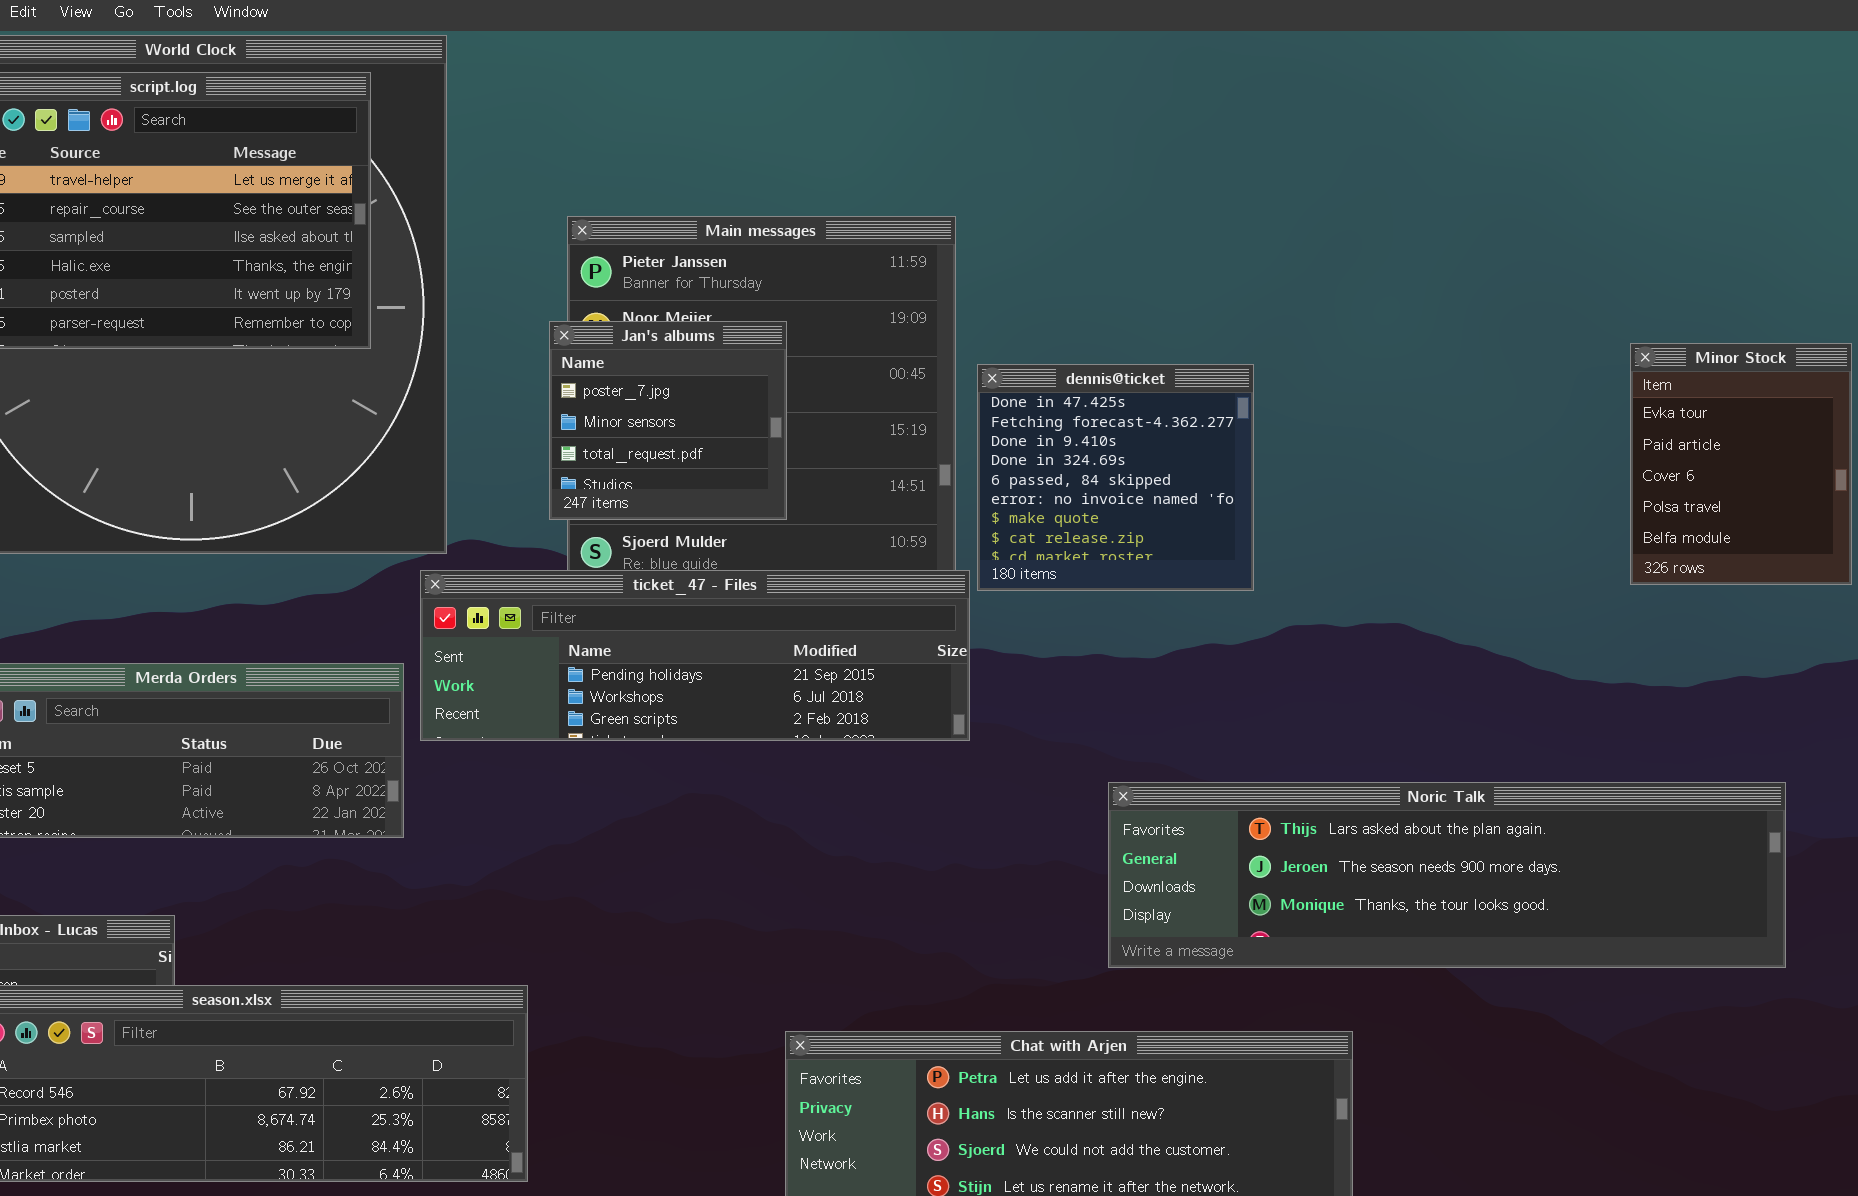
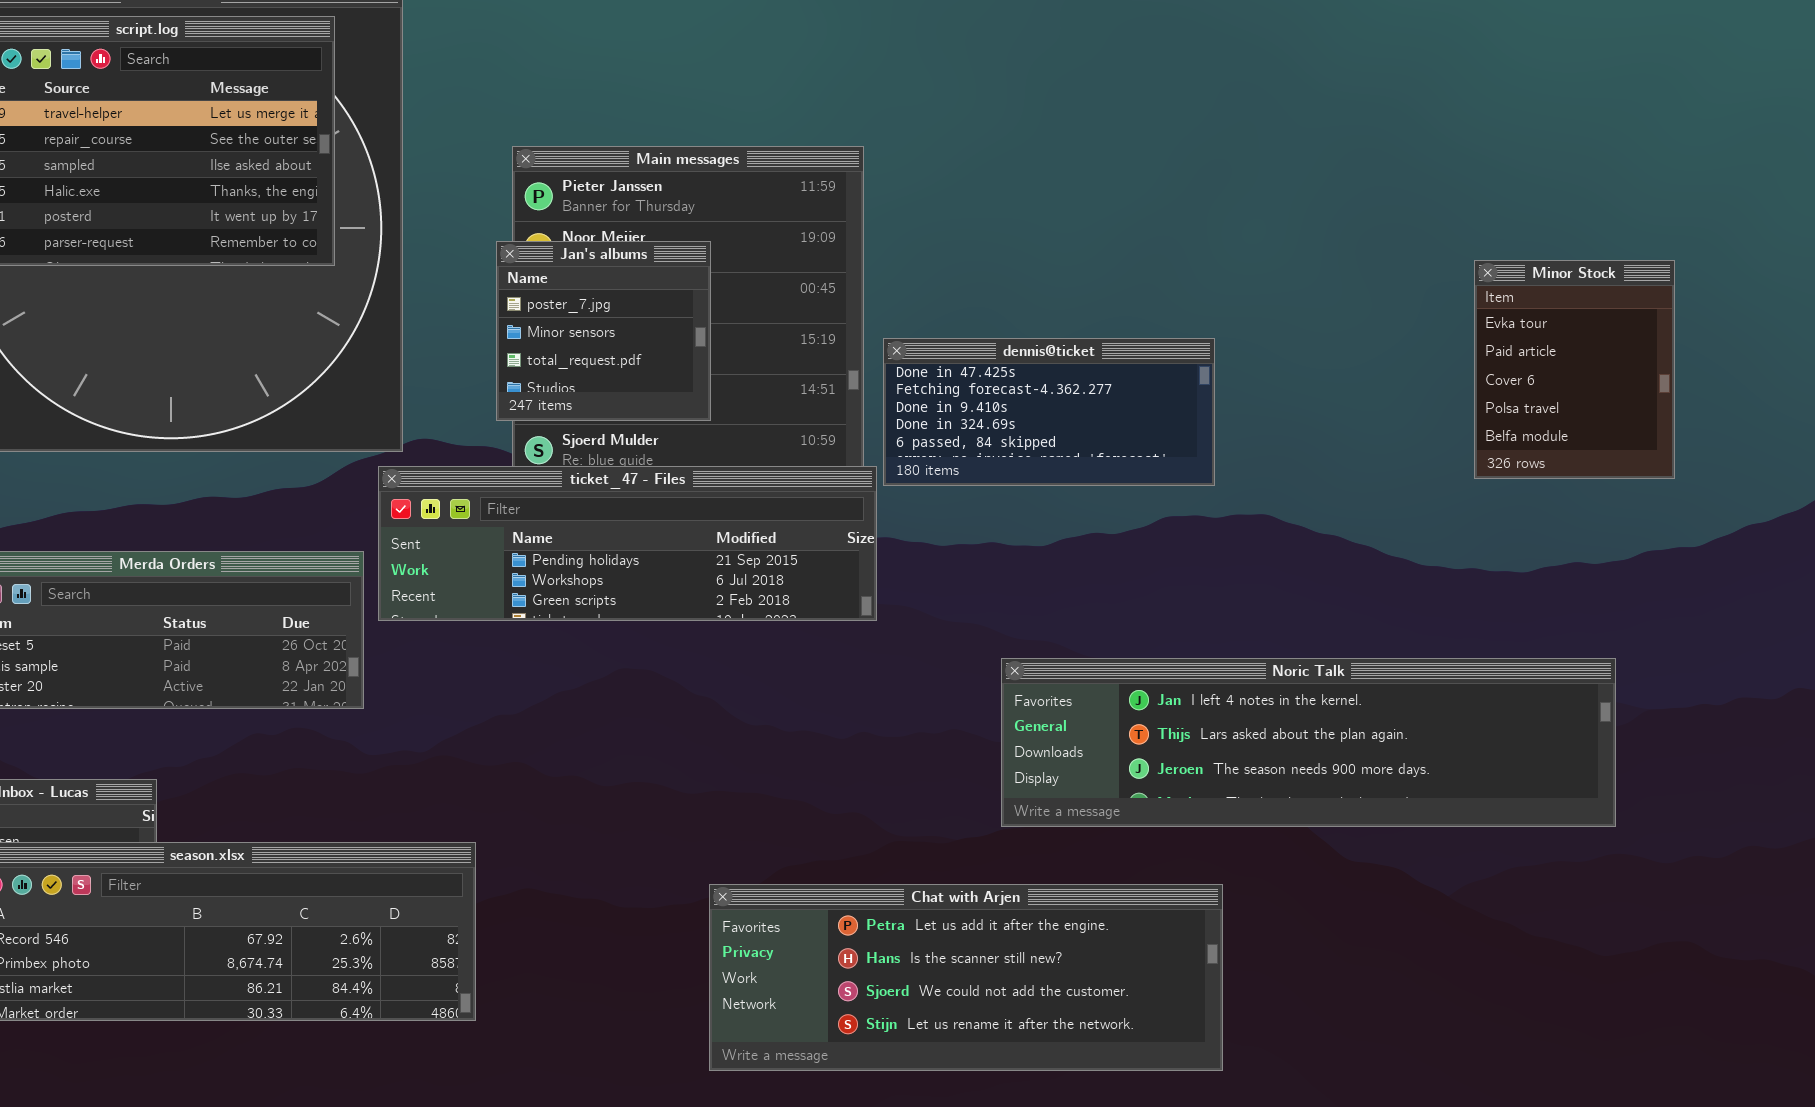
dennis@ticket: [977,364,1254,591] -> [883,338,1215,486], resized
Noric Talk: [1108,782,1786,968] -> [1001,658,1616,827], scrolled up 1 row

